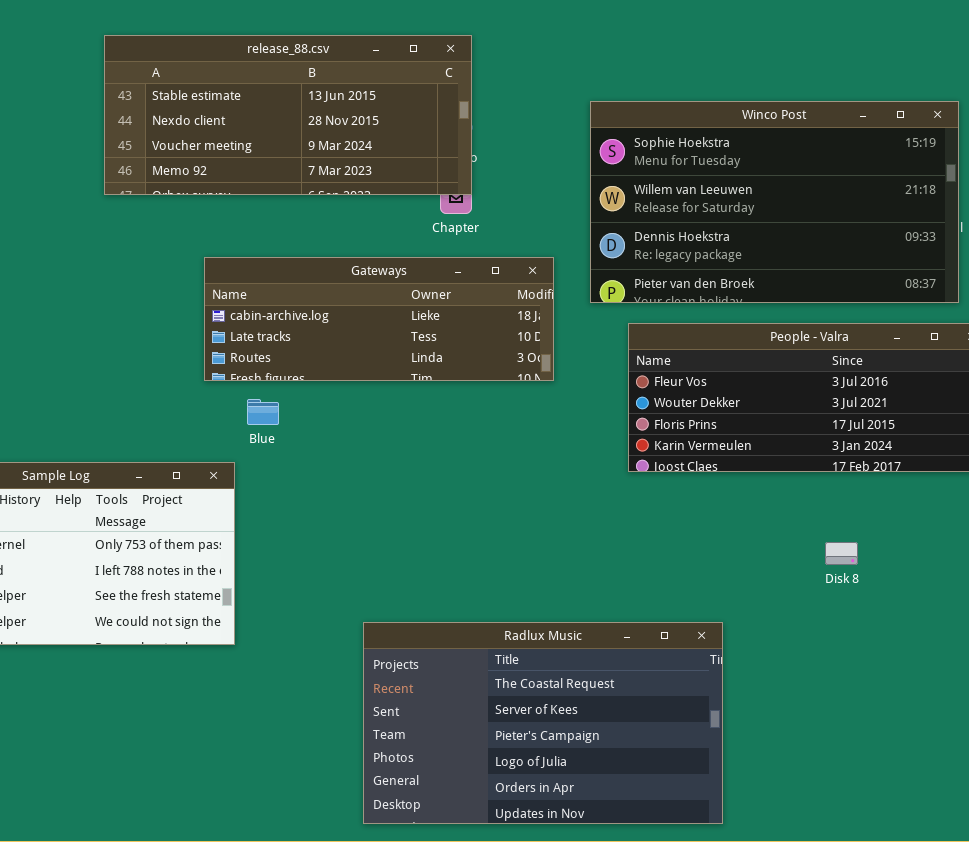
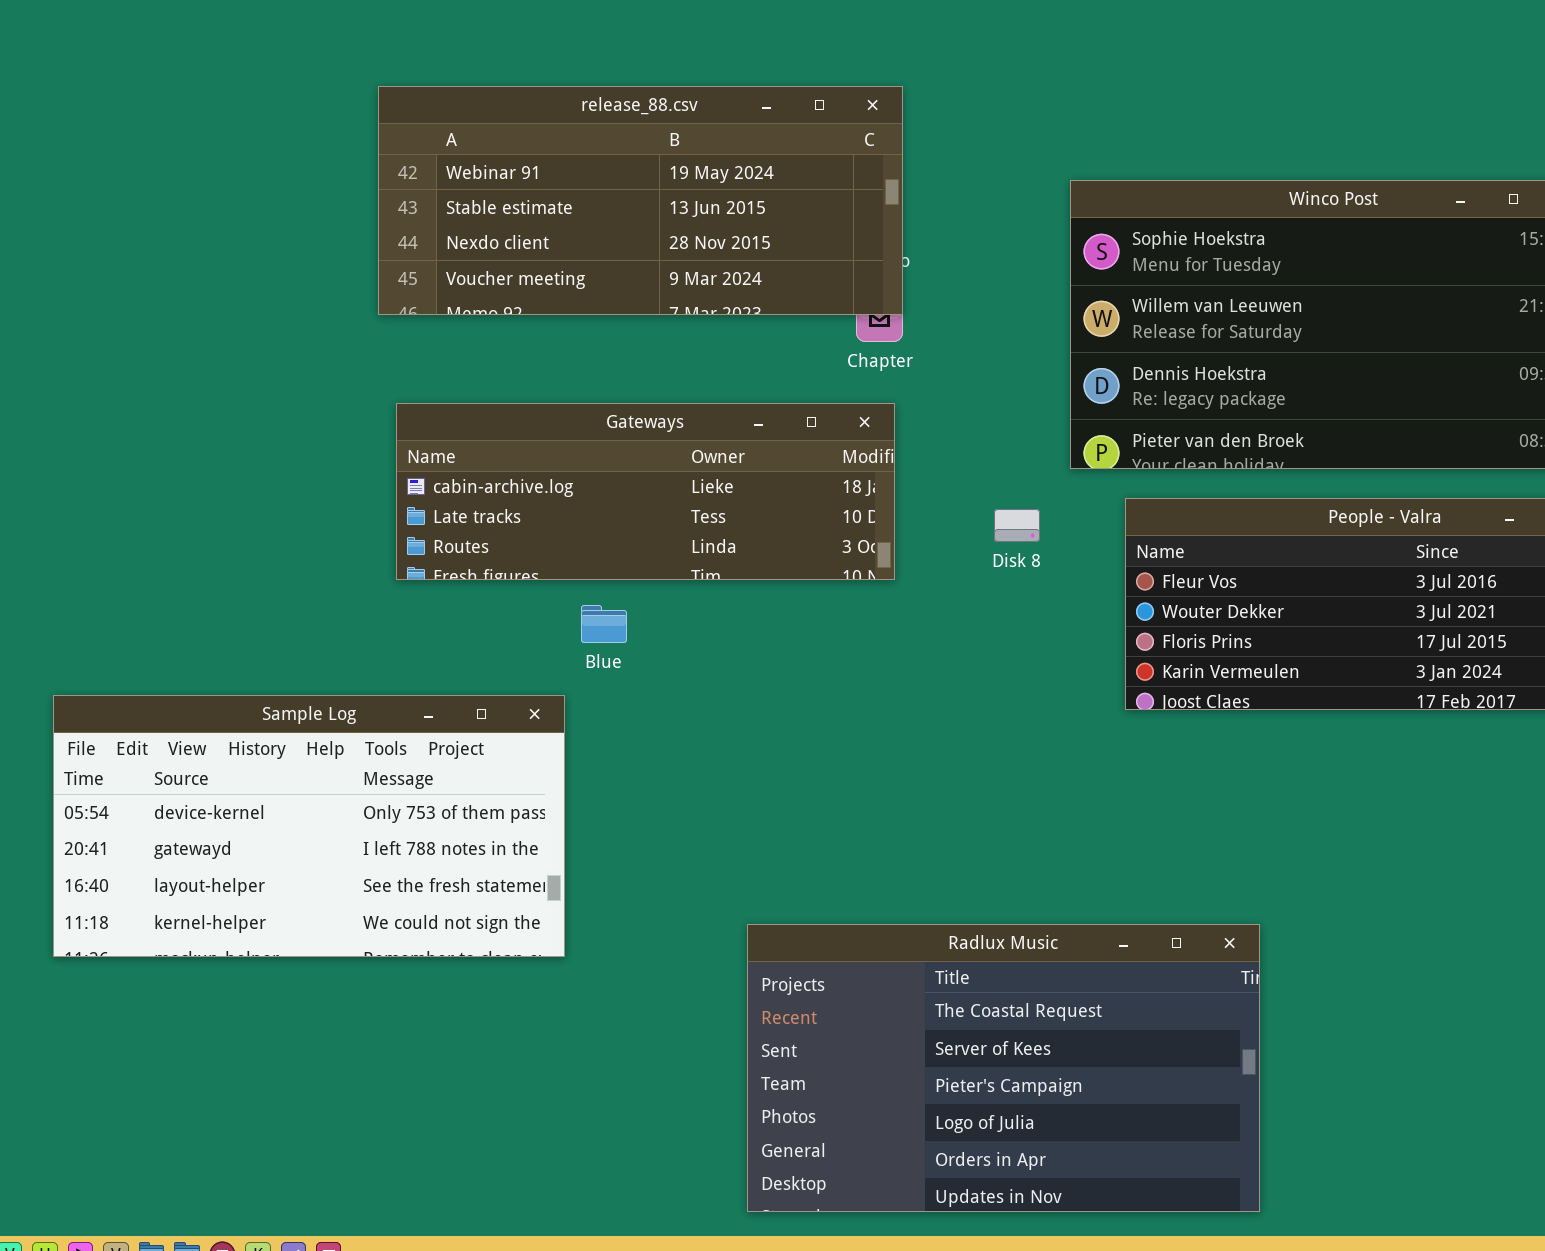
release_88.csv: [104,35,472,195] -> [378,86,903,315], scrolled up 1 row
Gateways: [204,257,554,381] -> [396,403,895,580], moved
Disk 8: [825,542,858,565] -> [994,509,1040,542], moved

